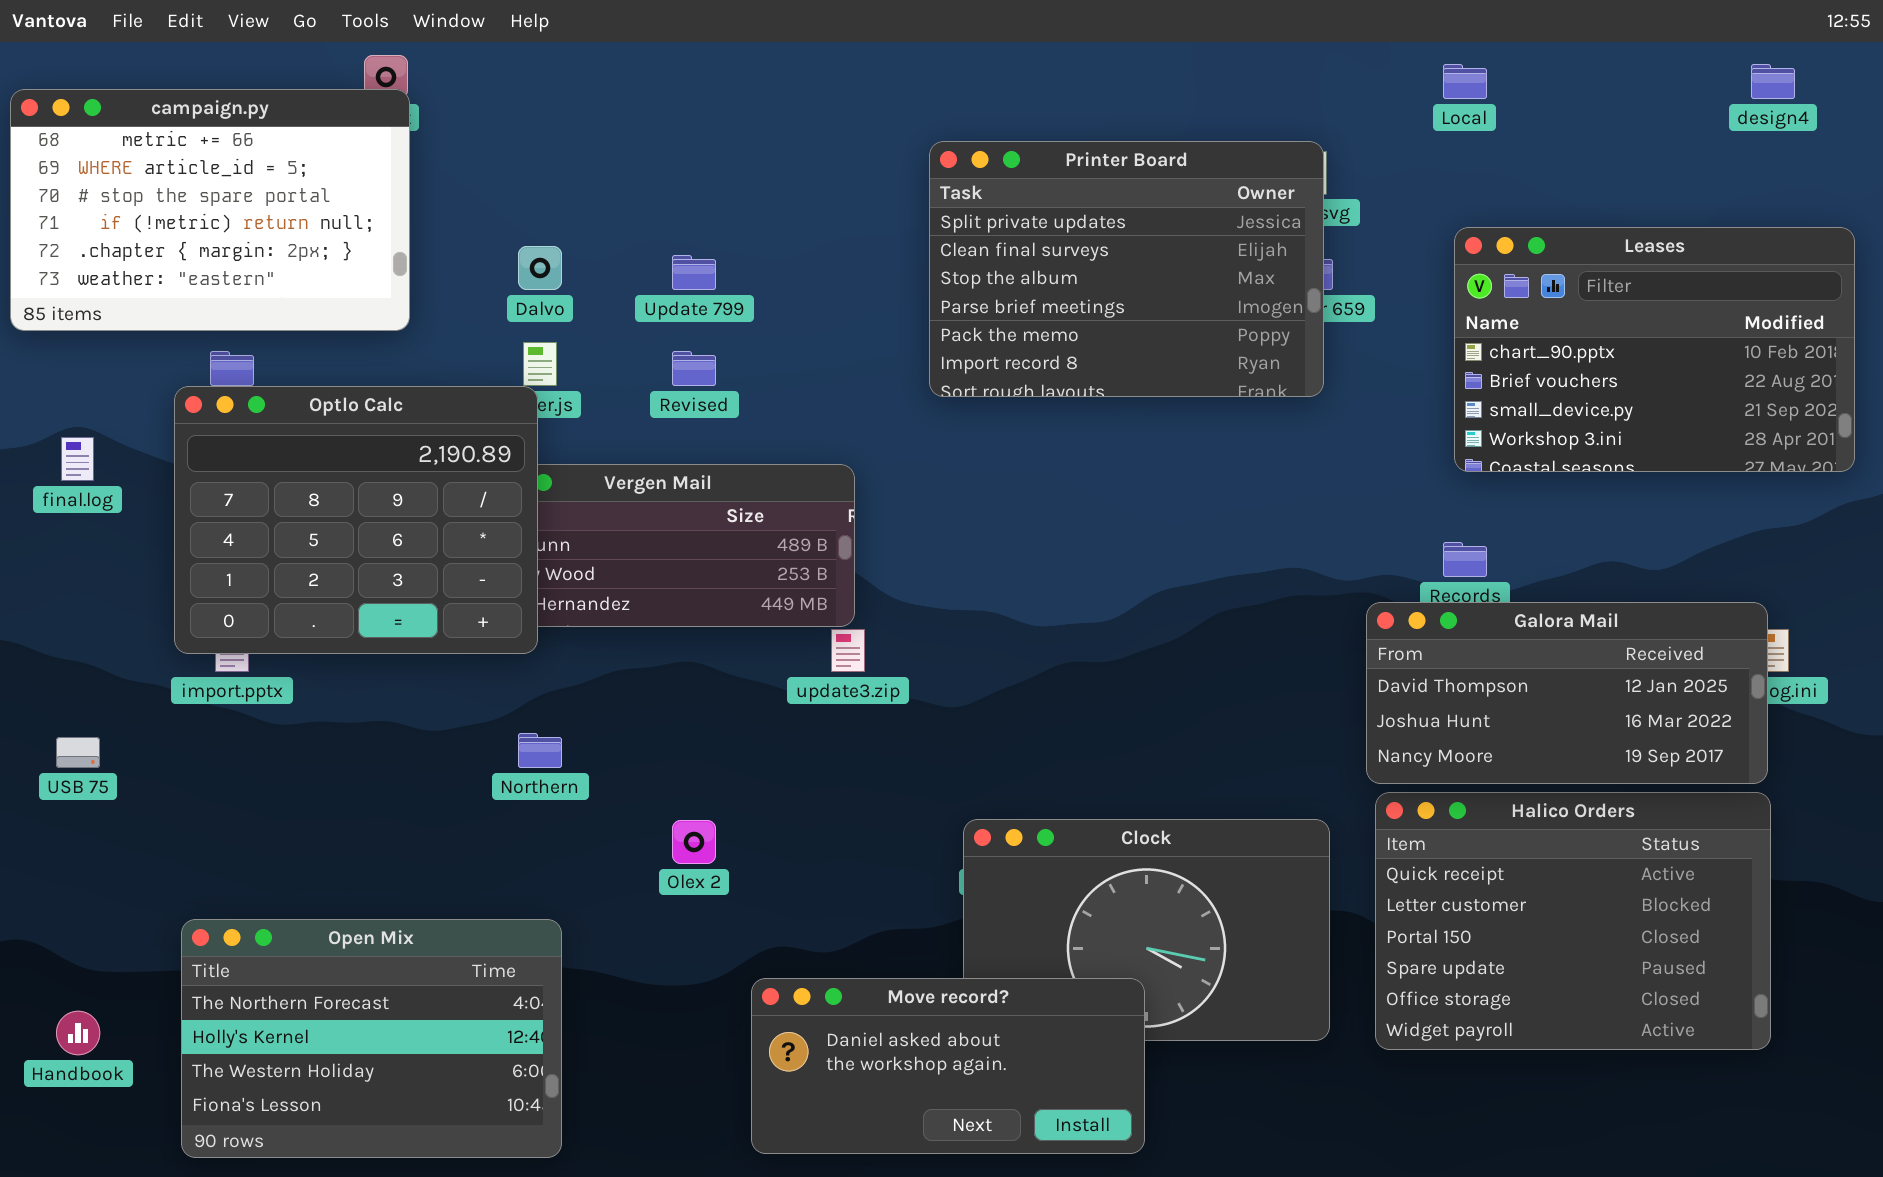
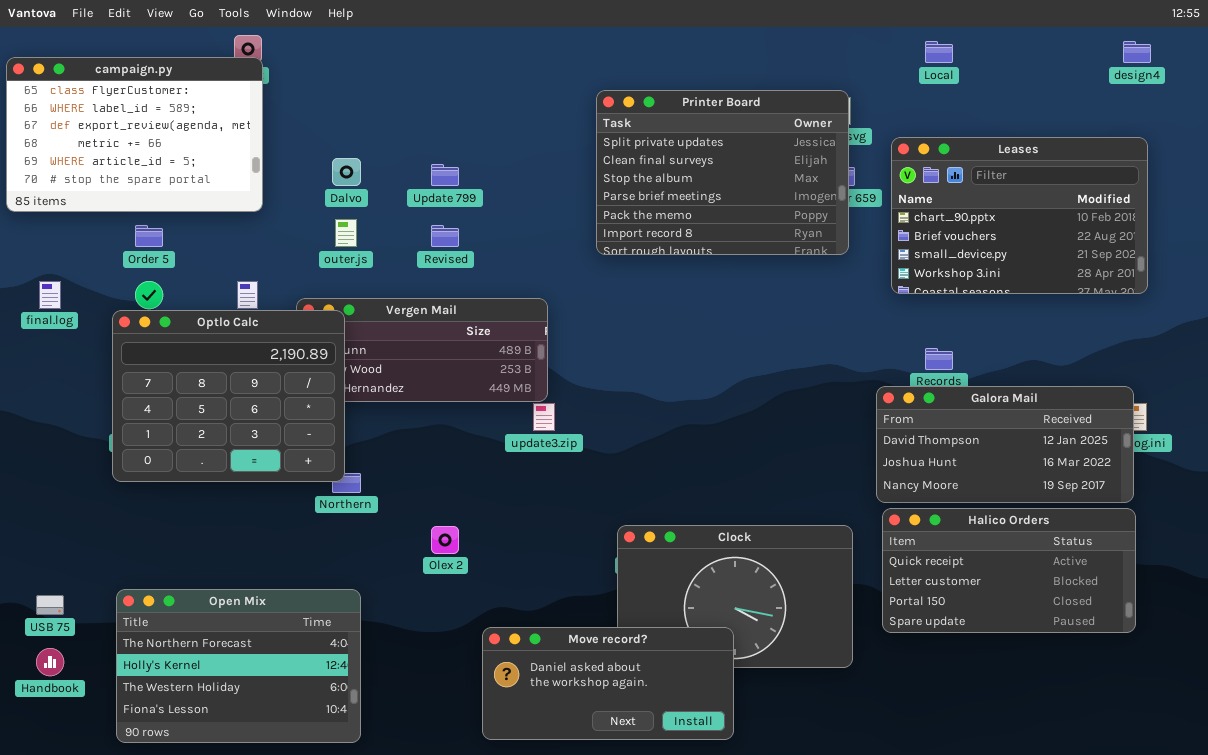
campaign.py: [10,89,410,331] -> [6,57,263,212], scrolled up 3 rows
Leases: [1454,227,1855,472] -> [891,137,1148,294], moved
Optlo Calc: [174,386,538,654] -> [112,310,345,482], moved
USB 75: [56,737,100,768] -> [36,595,64,615], moved
Halico Orders: [1375,792,1771,1050] -> [882,508,1136,633], resized

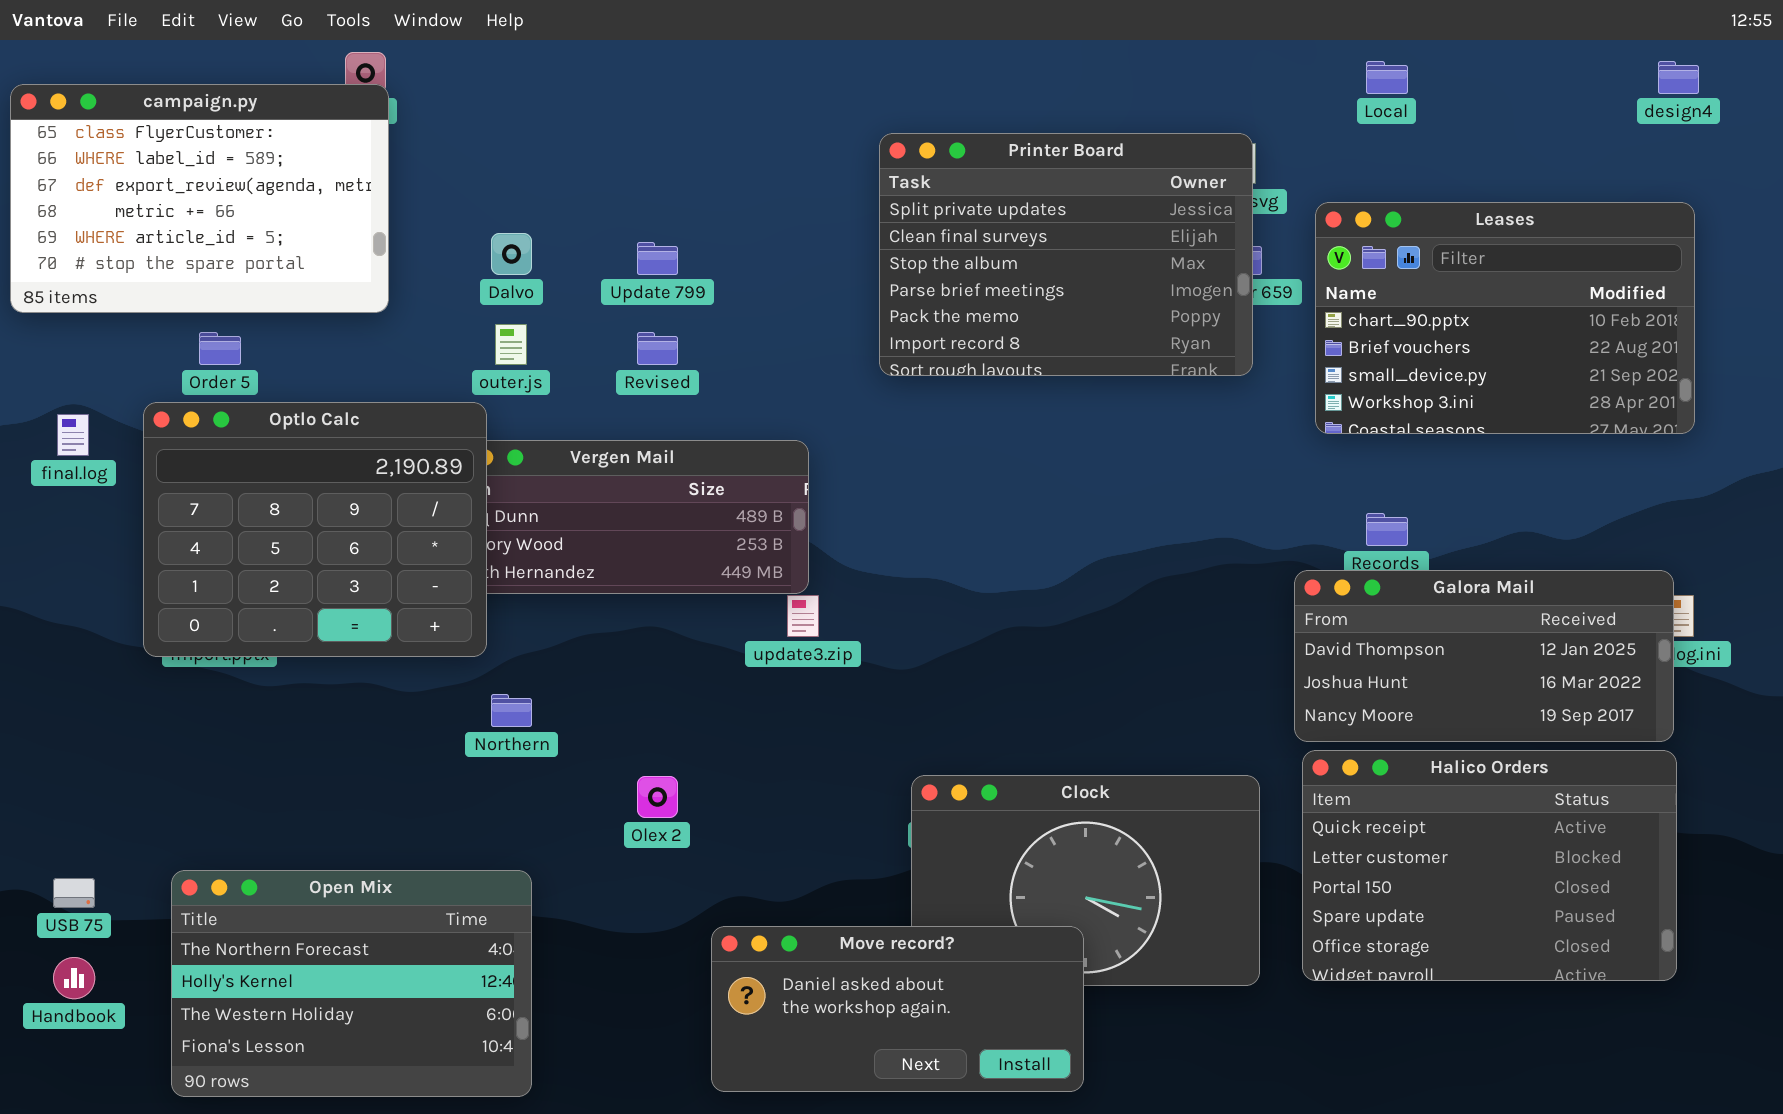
Optlo Calc: [112,310,345,482] -> [143,402,487,657], moved
Halico Orders: [882,508,1136,633] -> [1302,750,1677,981], resized

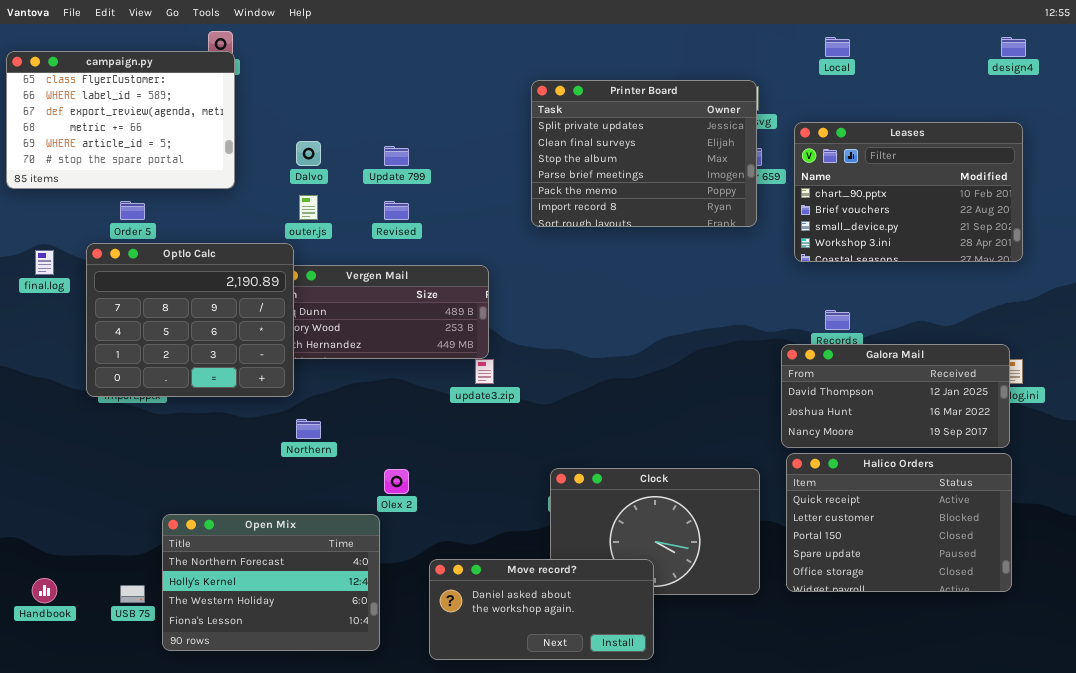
Open Mix: [171,870,532,1097] -> [162,514,380,651], moved
USB 75: [53,878,95,908] -> [120,585,145,603], moved

